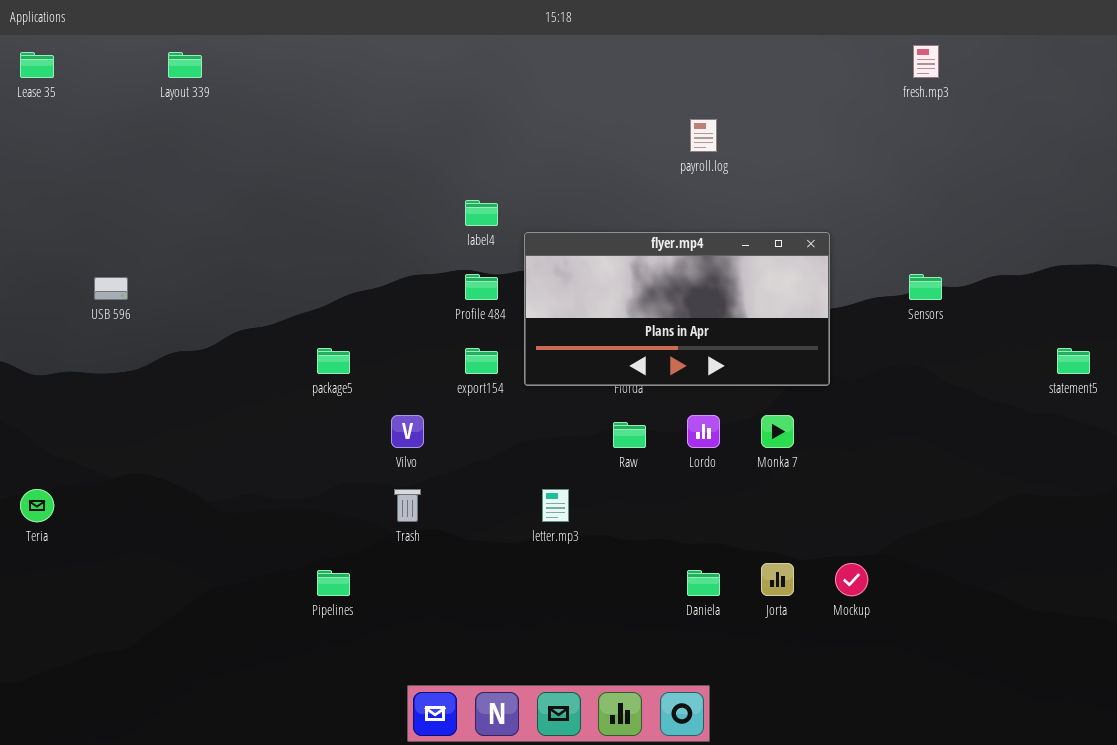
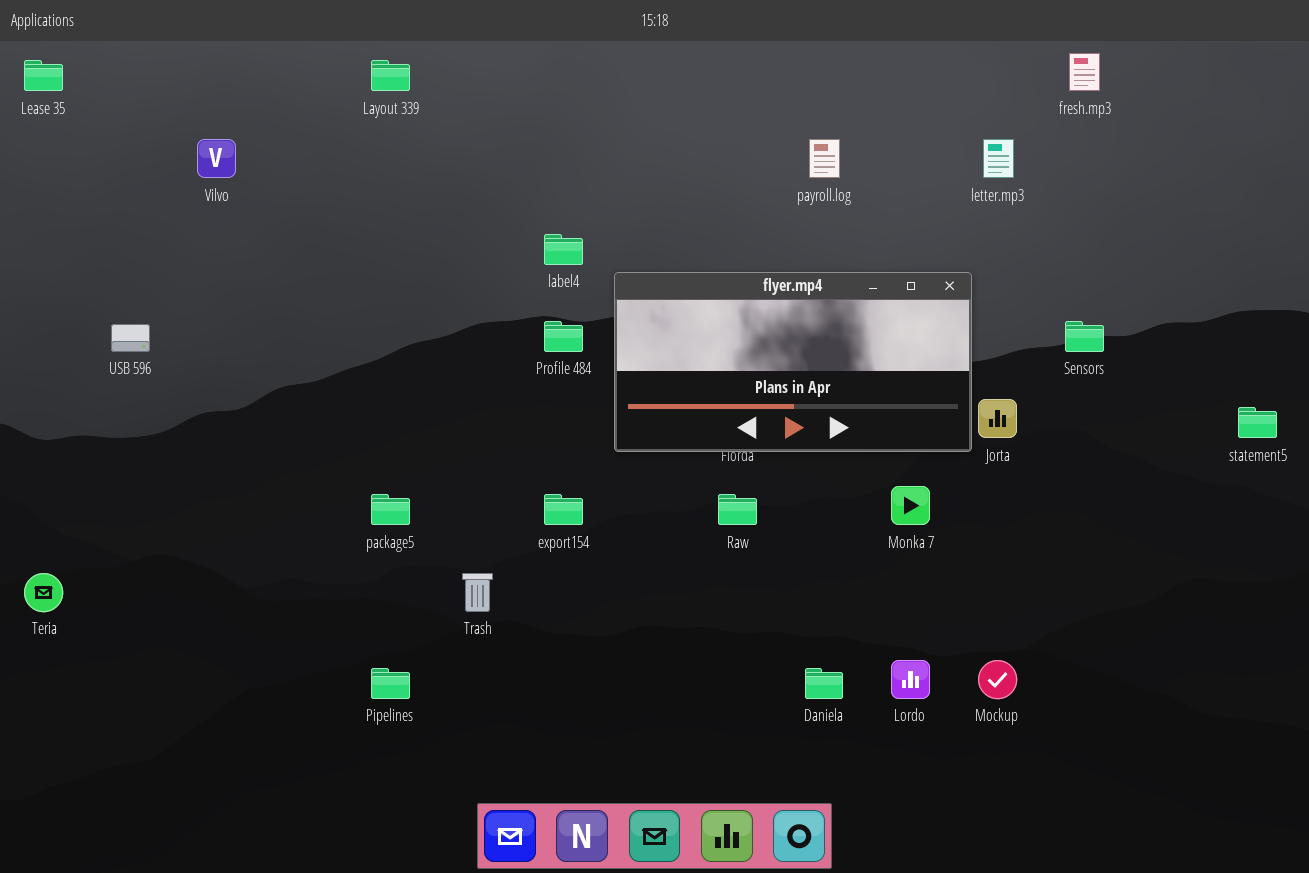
Layout 339: [168,52,202,78] -> [371,60,410,91], moved
package5: [317,348,350,374] -> [371,494,410,525], moved
export154: [465,348,498,374] -> [544,494,583,525], moved
Vilvo: [391,415,424,448] -> [197,139,236,178], moved
Lordo: [687,415,720,448] -> [891,660,930,699], moved
letter.mp3: [542,489,569,522] -> [983,139,1014,178], moved
Jorta: [761,563,794,596] -> [978,399,1017,438], moved

